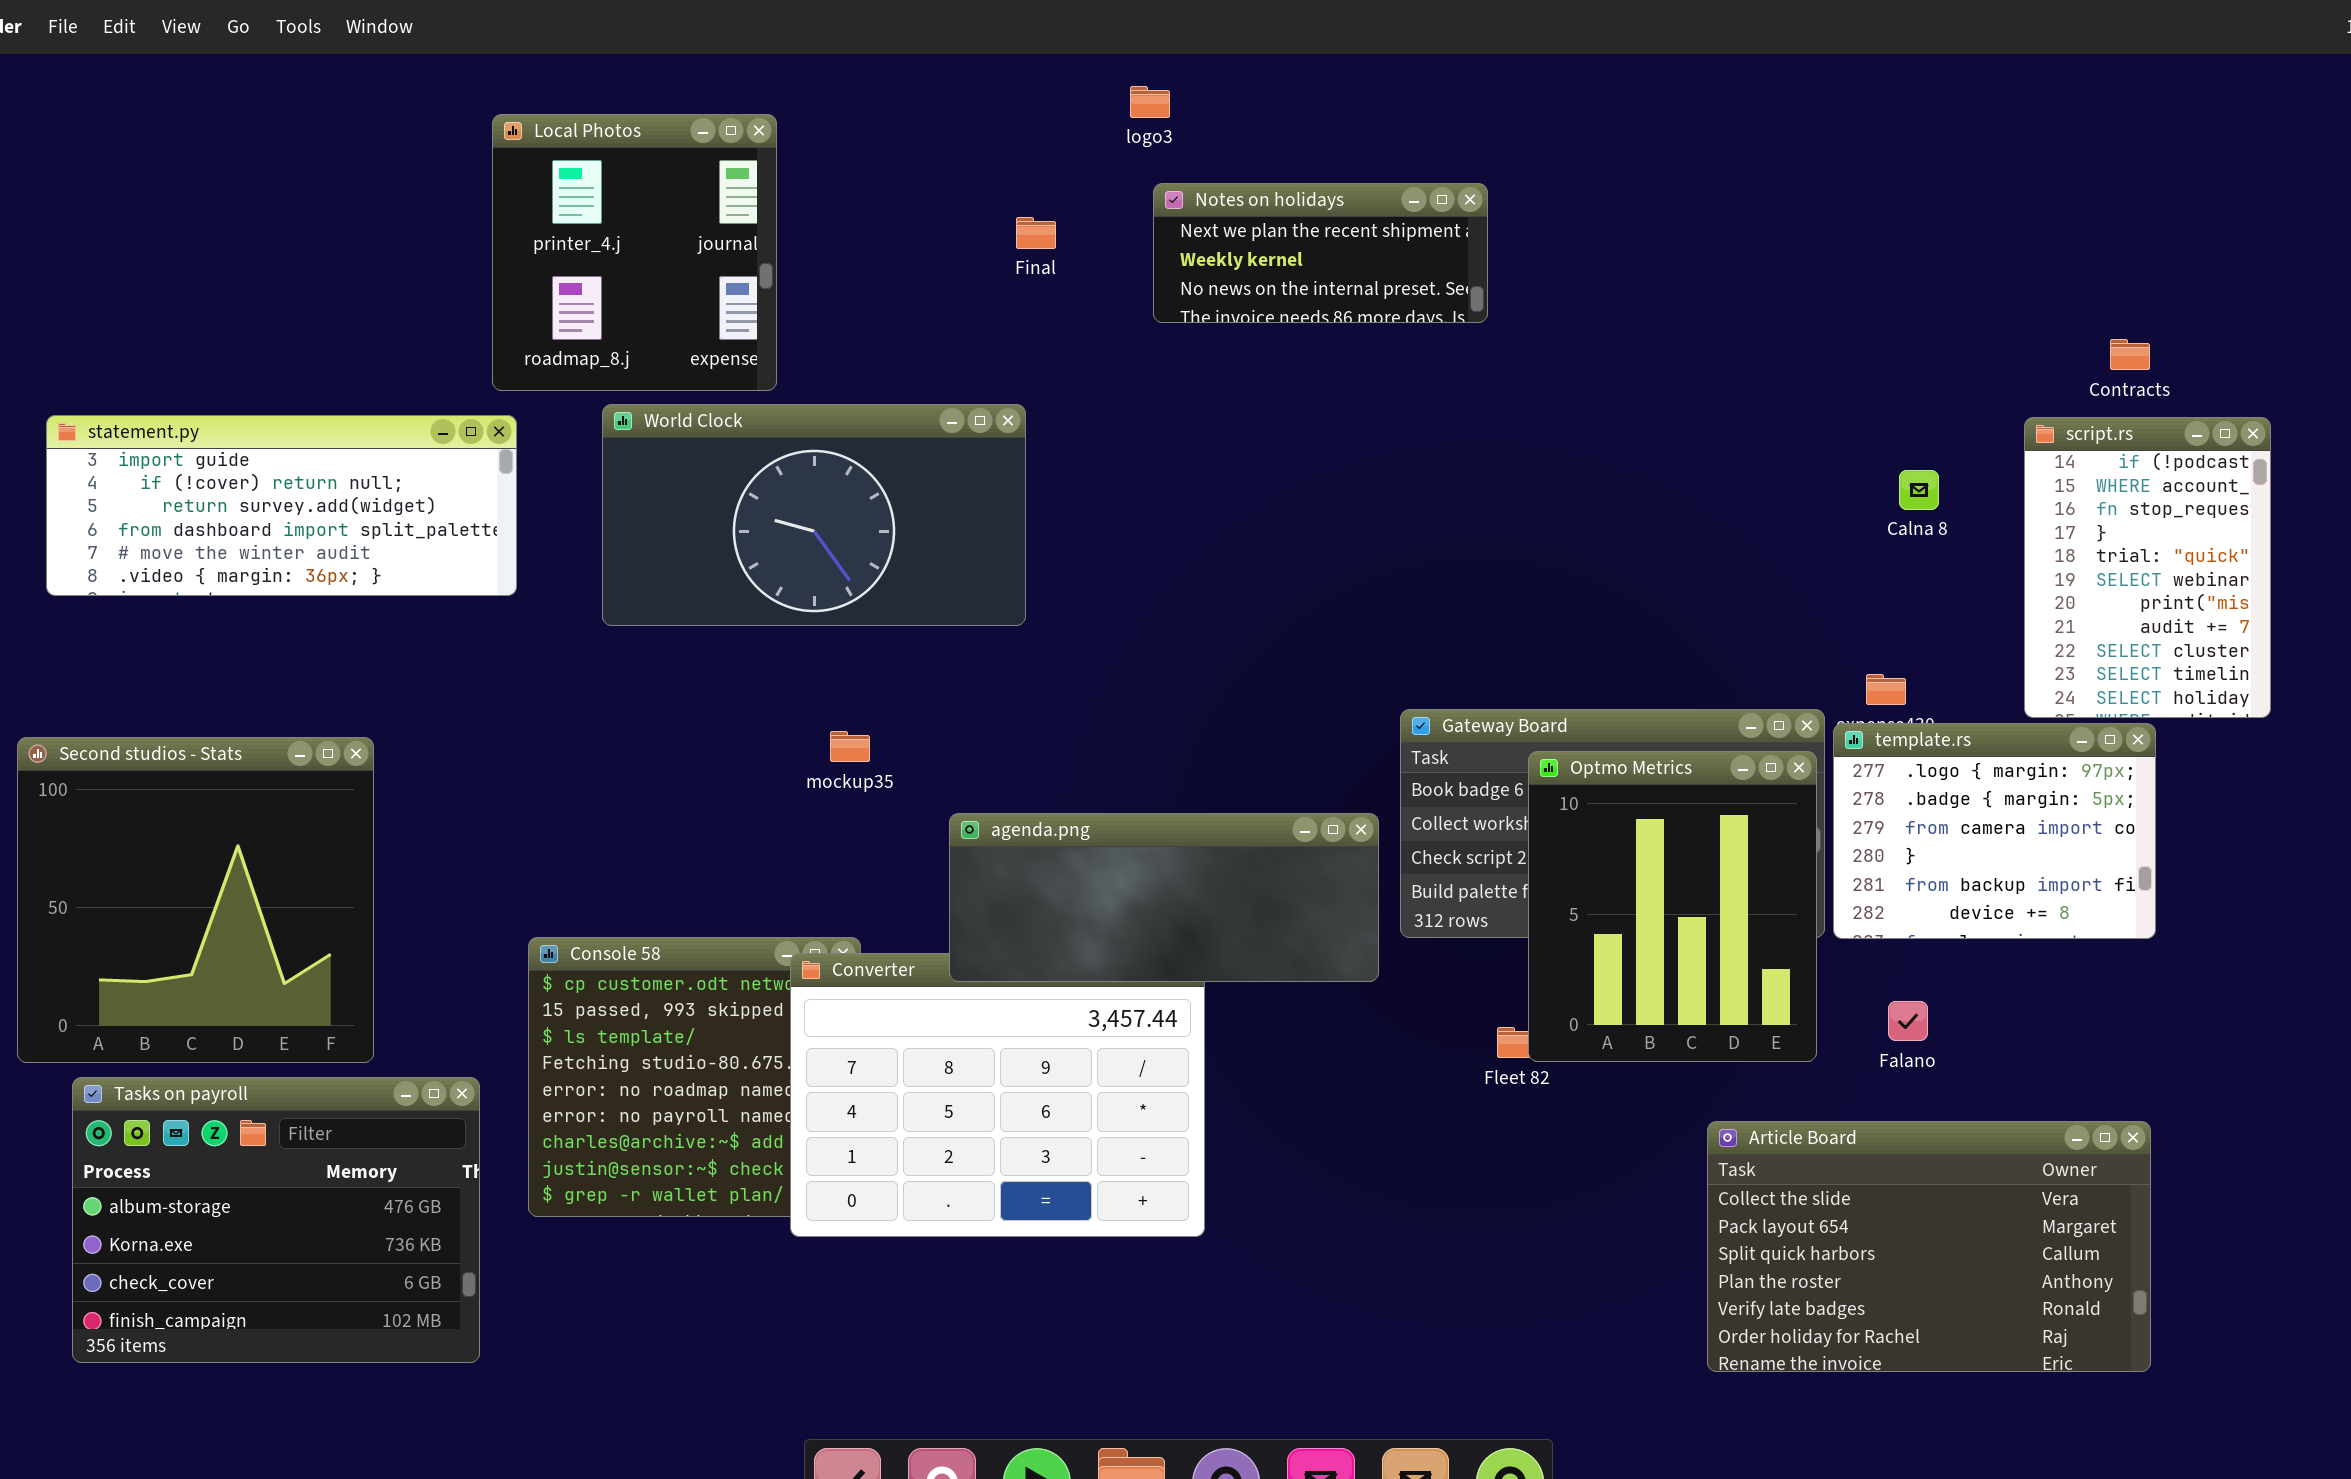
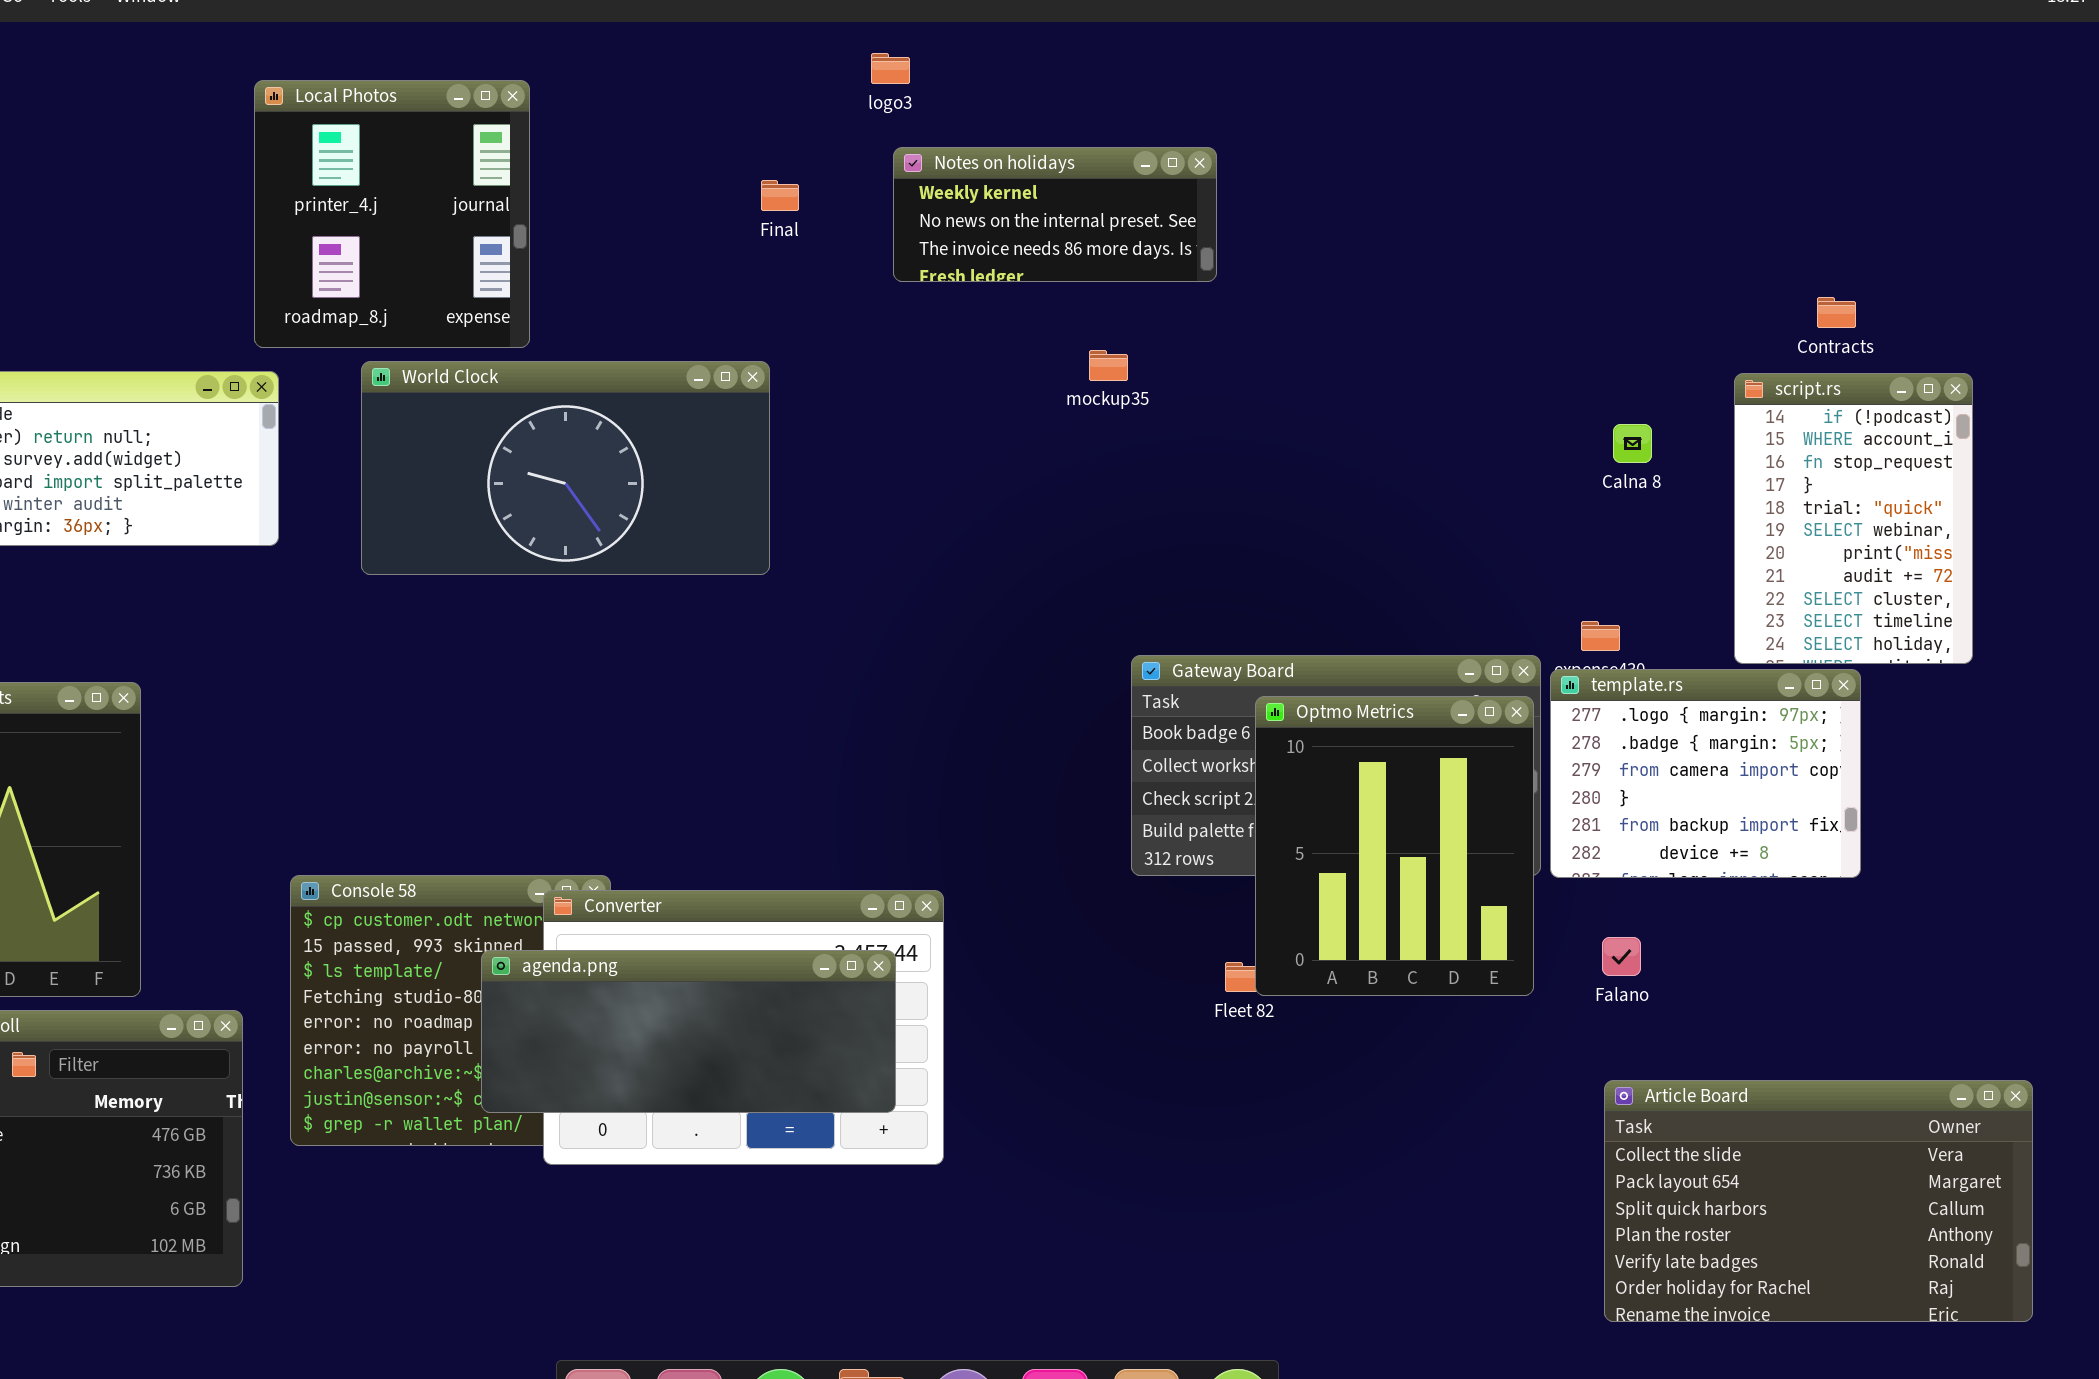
Notes on holidays: [1153,183,1488,323] -> [893,147,1217,282], scrolled down 1 row
mockup35: [830,731,870,762] -> [1089,350,1128,381], moved
agenda.png: [949,813,1379,982] -> [481,950,896,1113], moved
Article Board: [1707,1121,2151,1372] -> [1604,1080,2033,1322], moved

